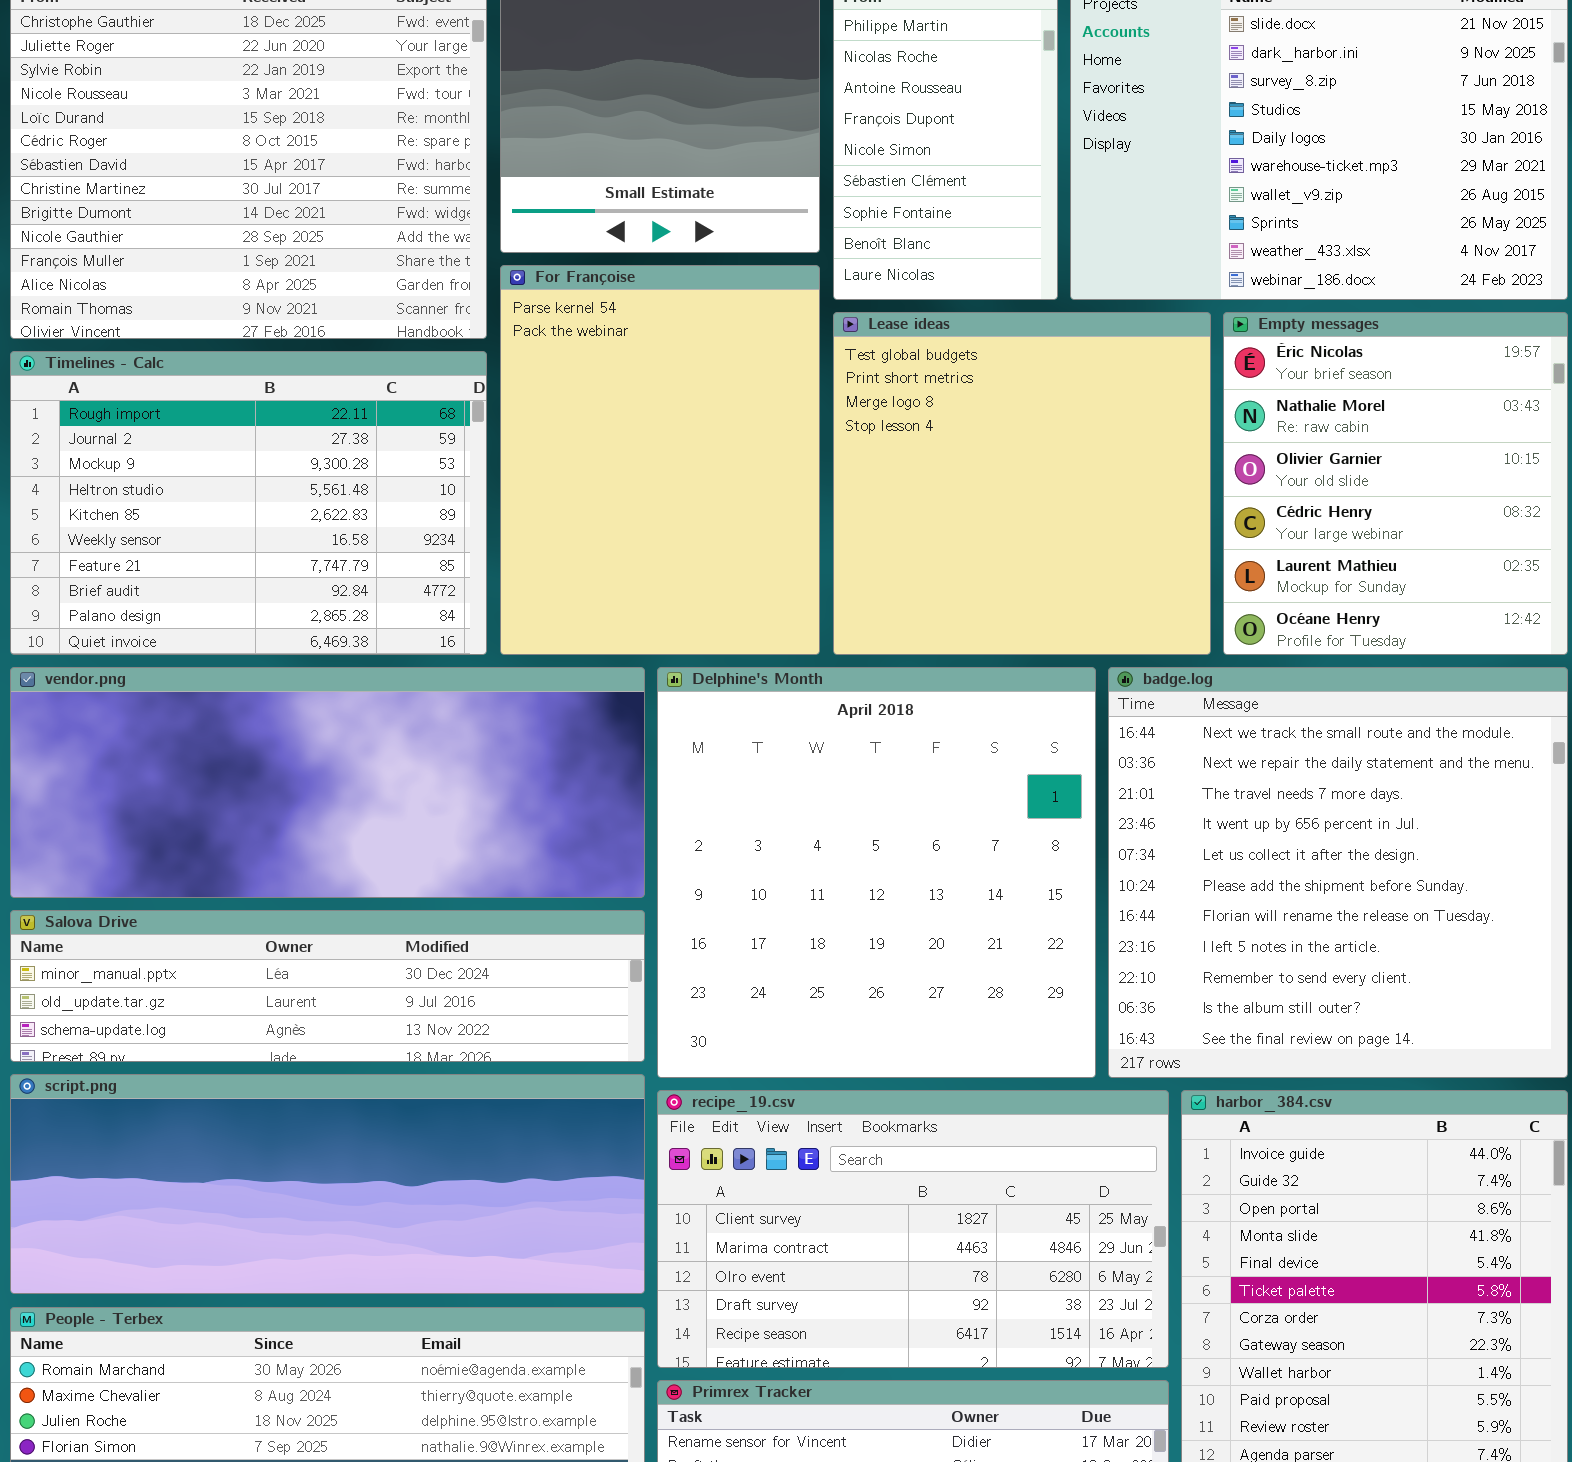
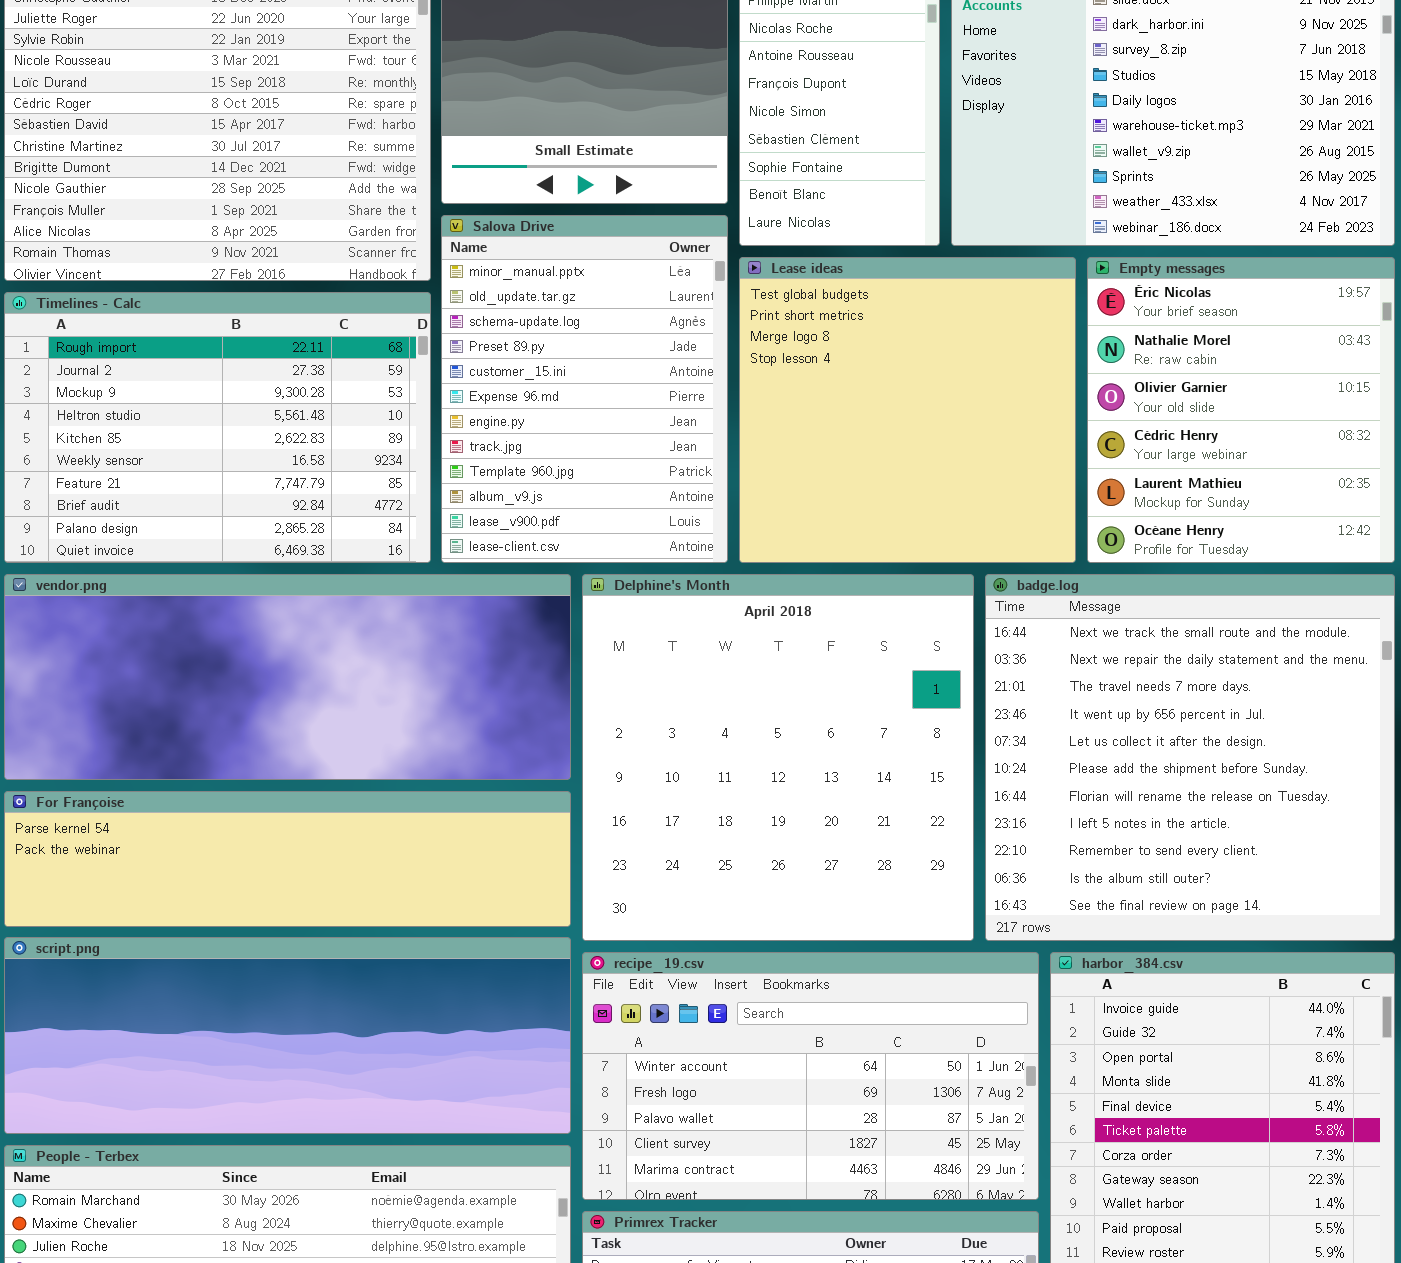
For Françoise: [500,265,820,655] -> [4,791,571,927], moved, resized
Salova Drive: [10,910,645,1062] -> [441,215,728,563], moved, resized
recipe_19.csv: [657,1090,1169,1368] -> [582,952,1039,1200], scrolled up 3 rows

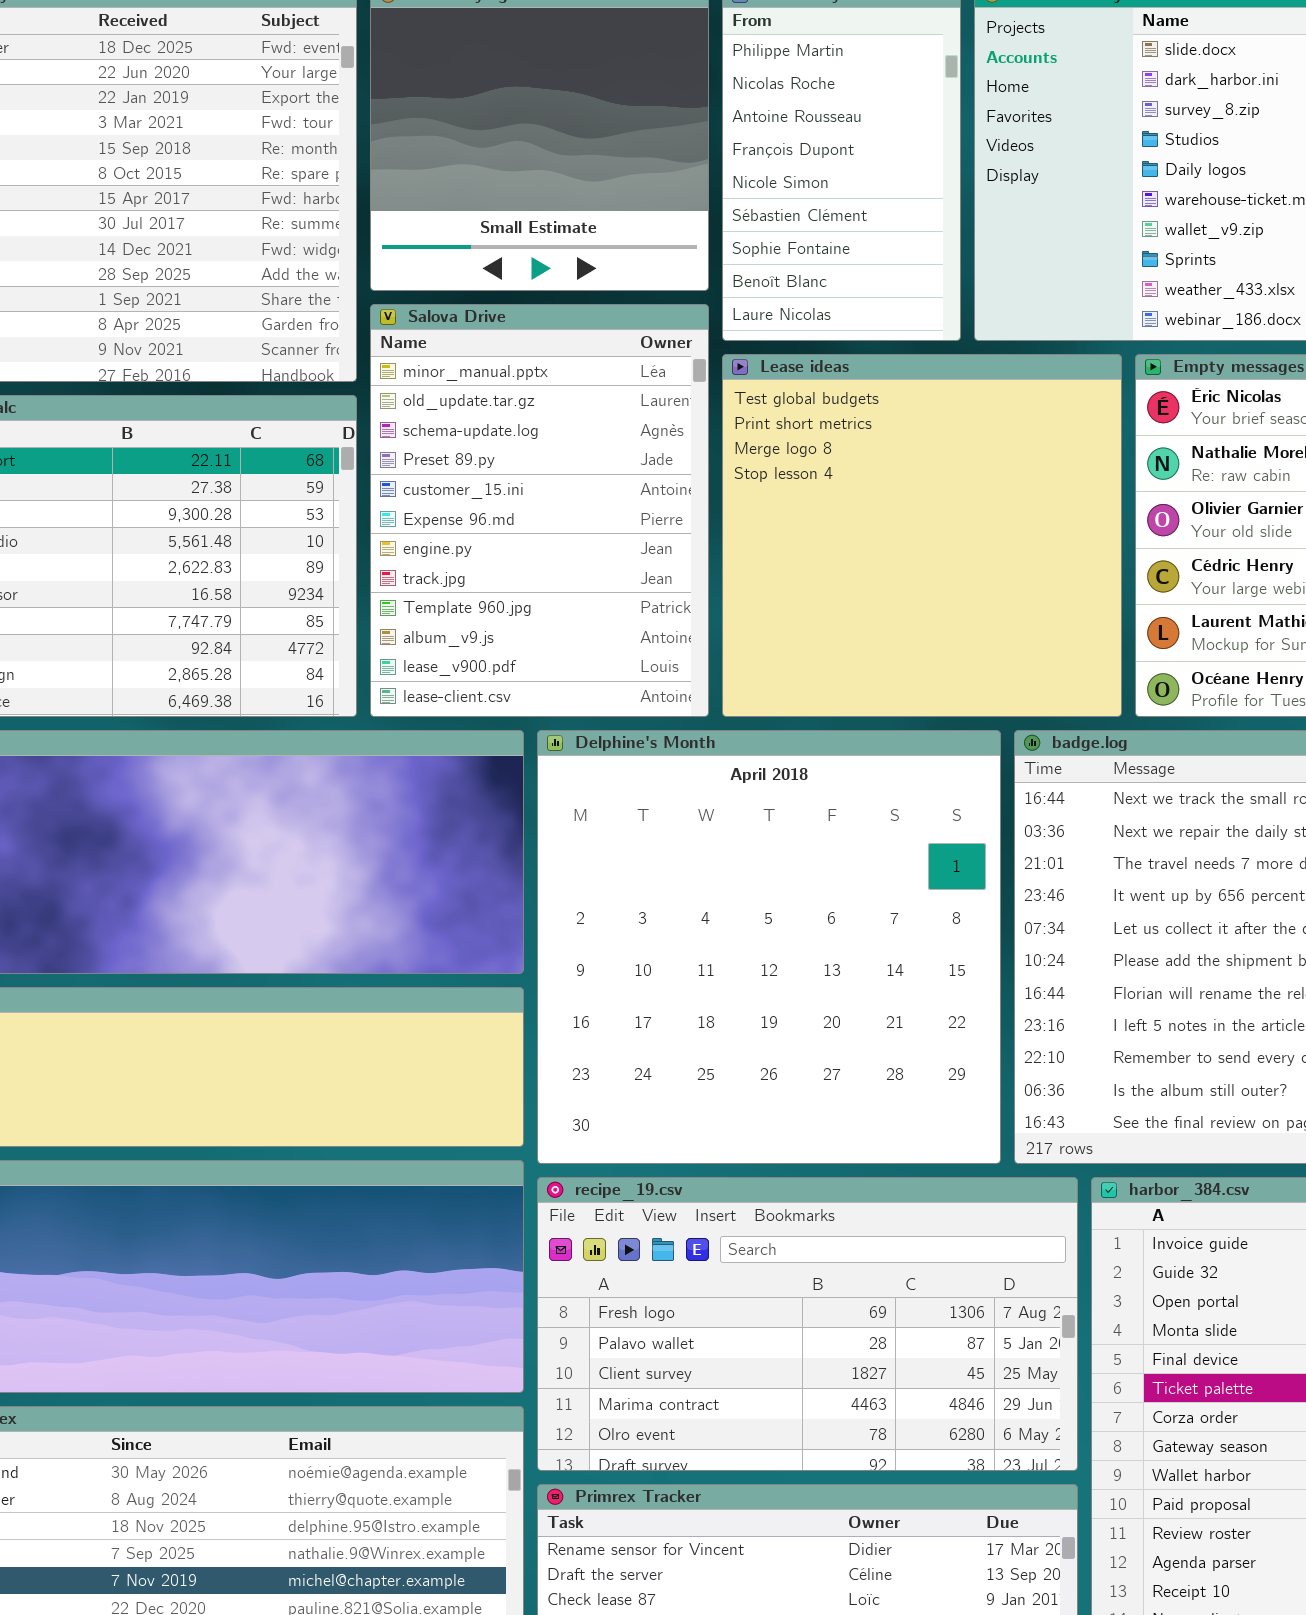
recipe_19.csv: [582,952,1039,1200] -> [537,1177,1078,1471], scrolled down 1 row

